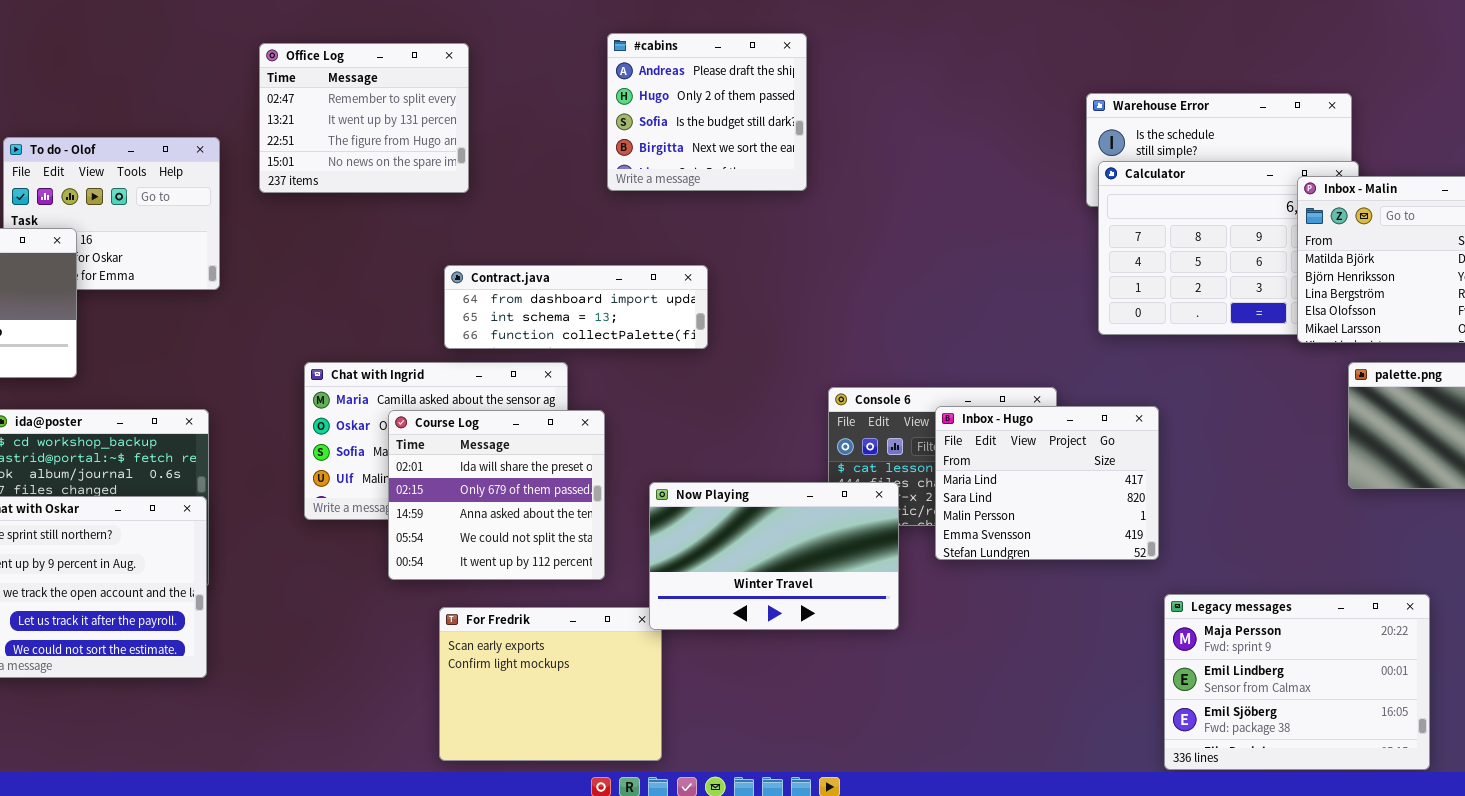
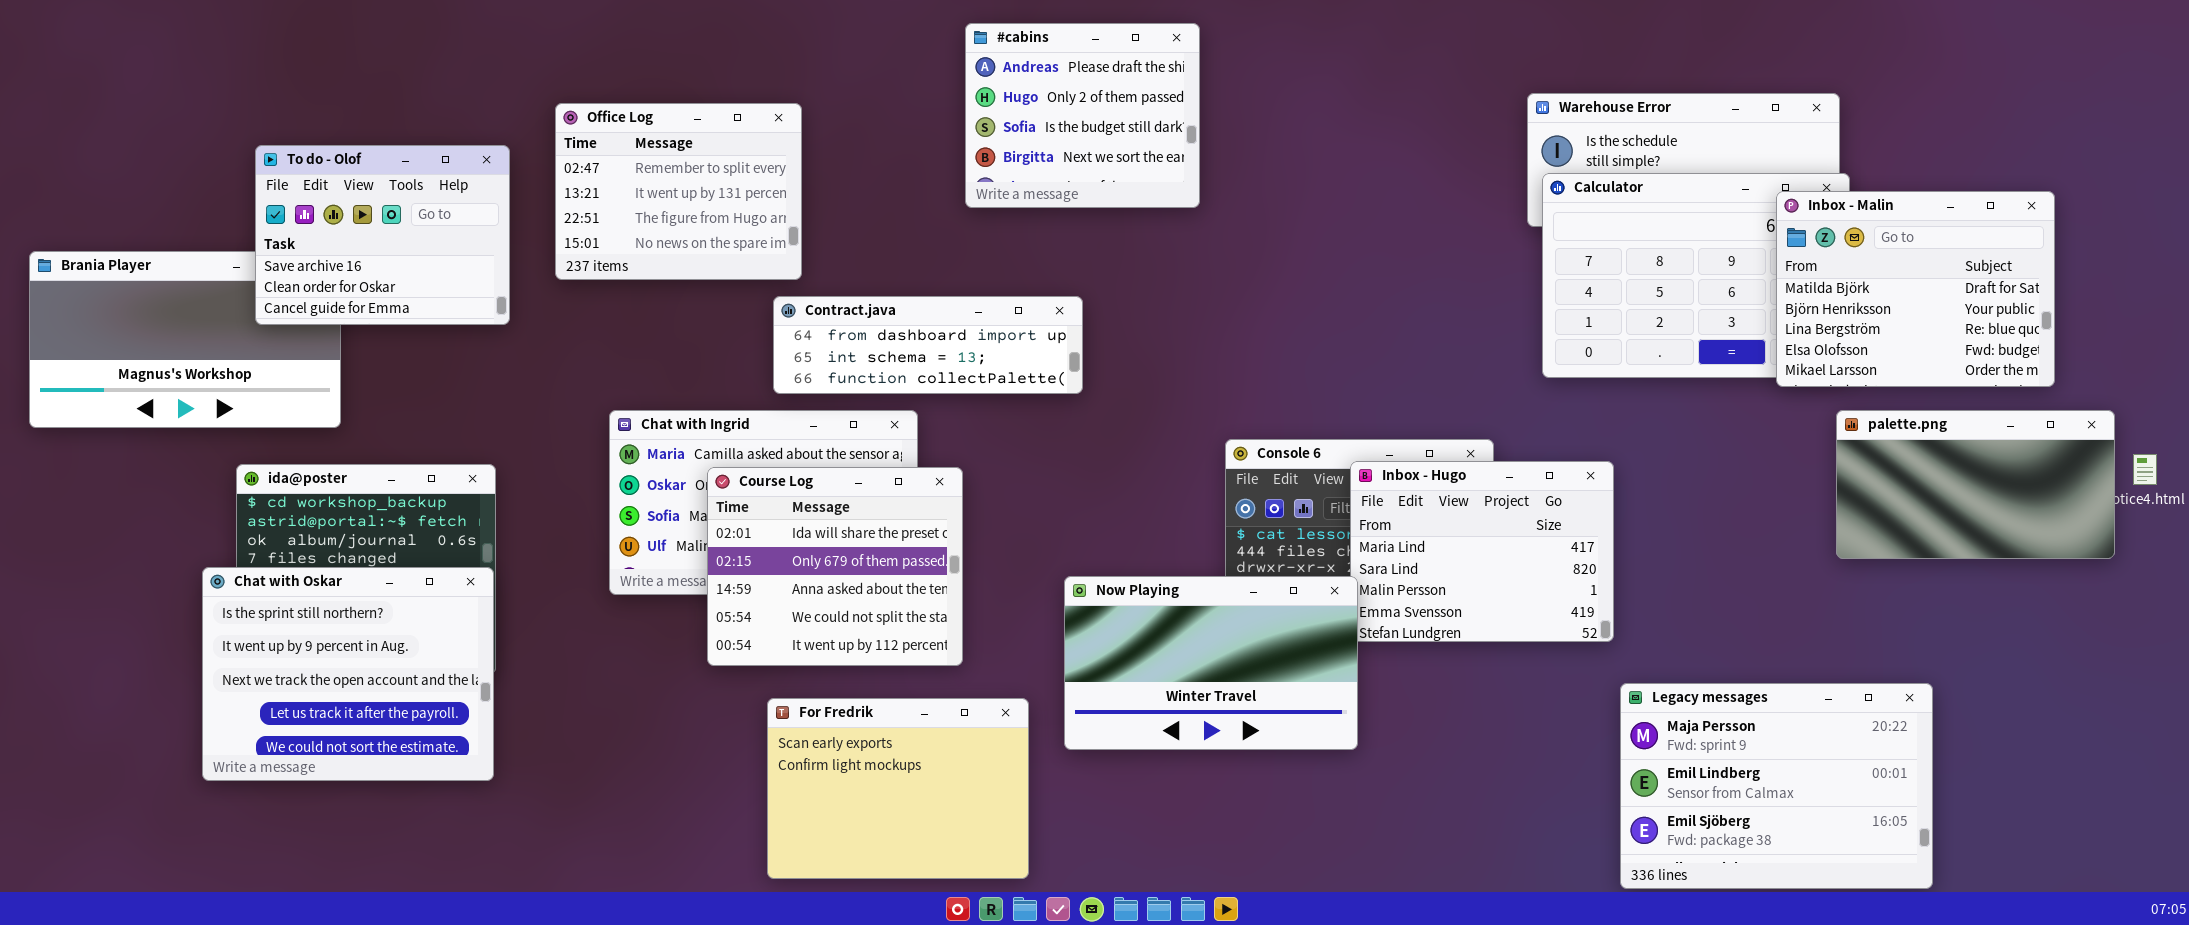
Office Log: [259,43,469,193] -> [555,103,802,280], moved
To do - Olof: [3,137,220,290] -> [255,145,510,325], raised
Now Playing: [649,482,899,630] -> [1064,576,1358,750], moved

